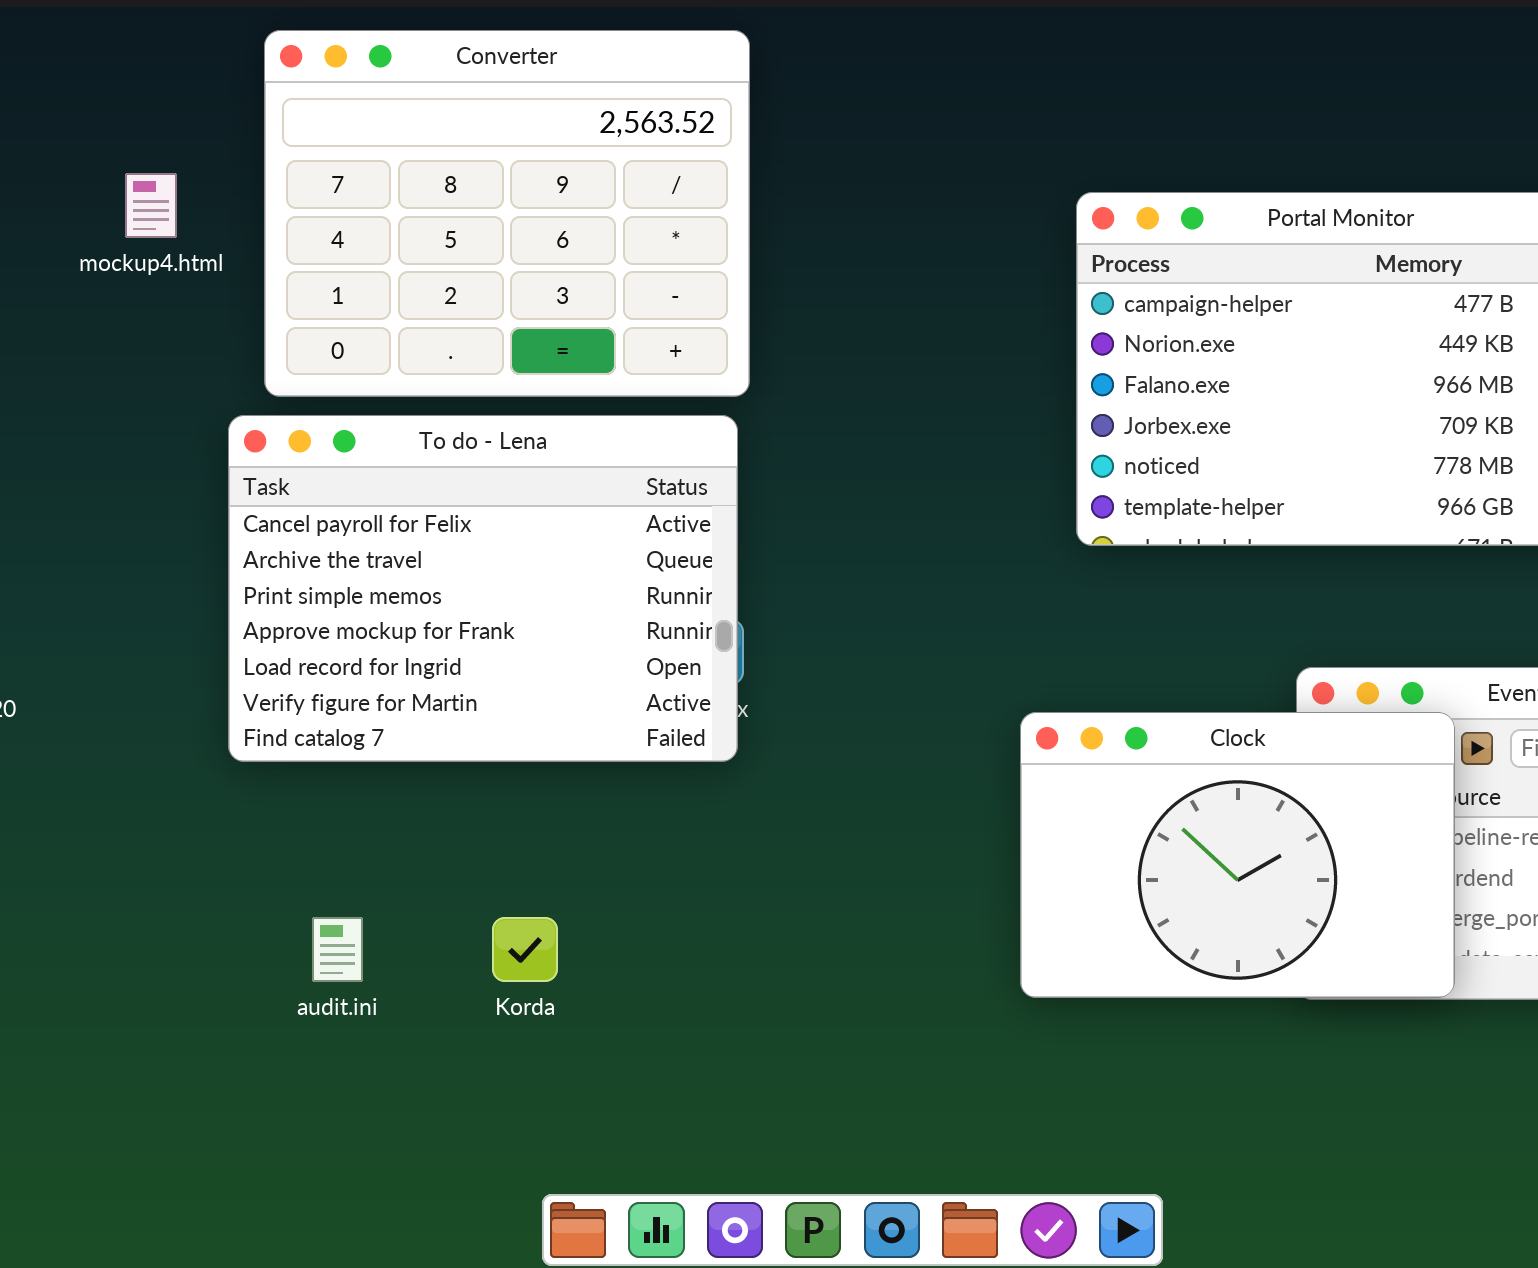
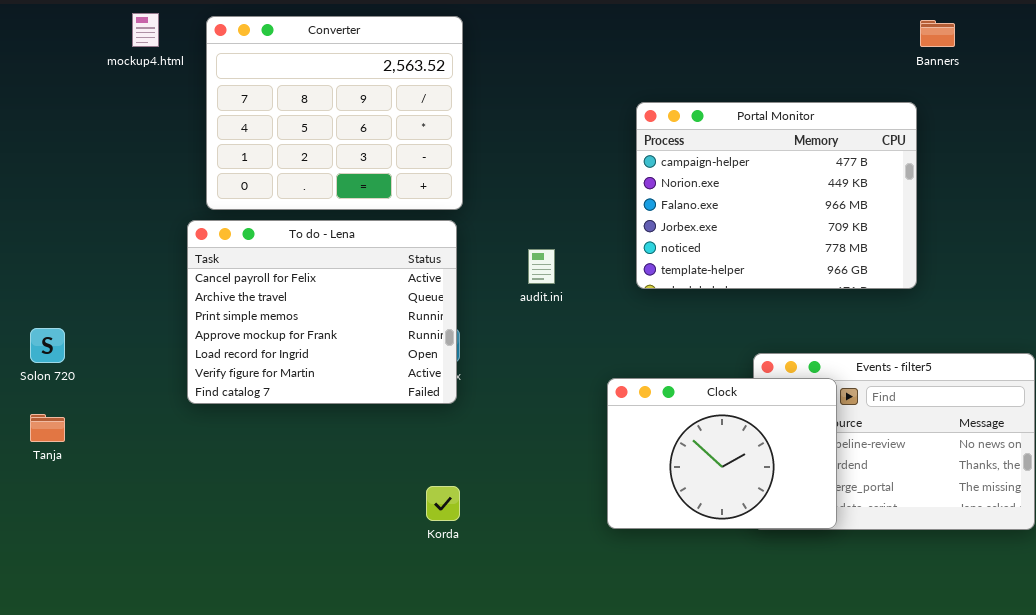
mockup4.html: [125,173,177,238] -> [132,13,159,47], moved
audit.ini: [312,917,363,982] -> [528,249,555,284], moved
Korda: [492,917,558,982] -> [426,486,460,521], moved

